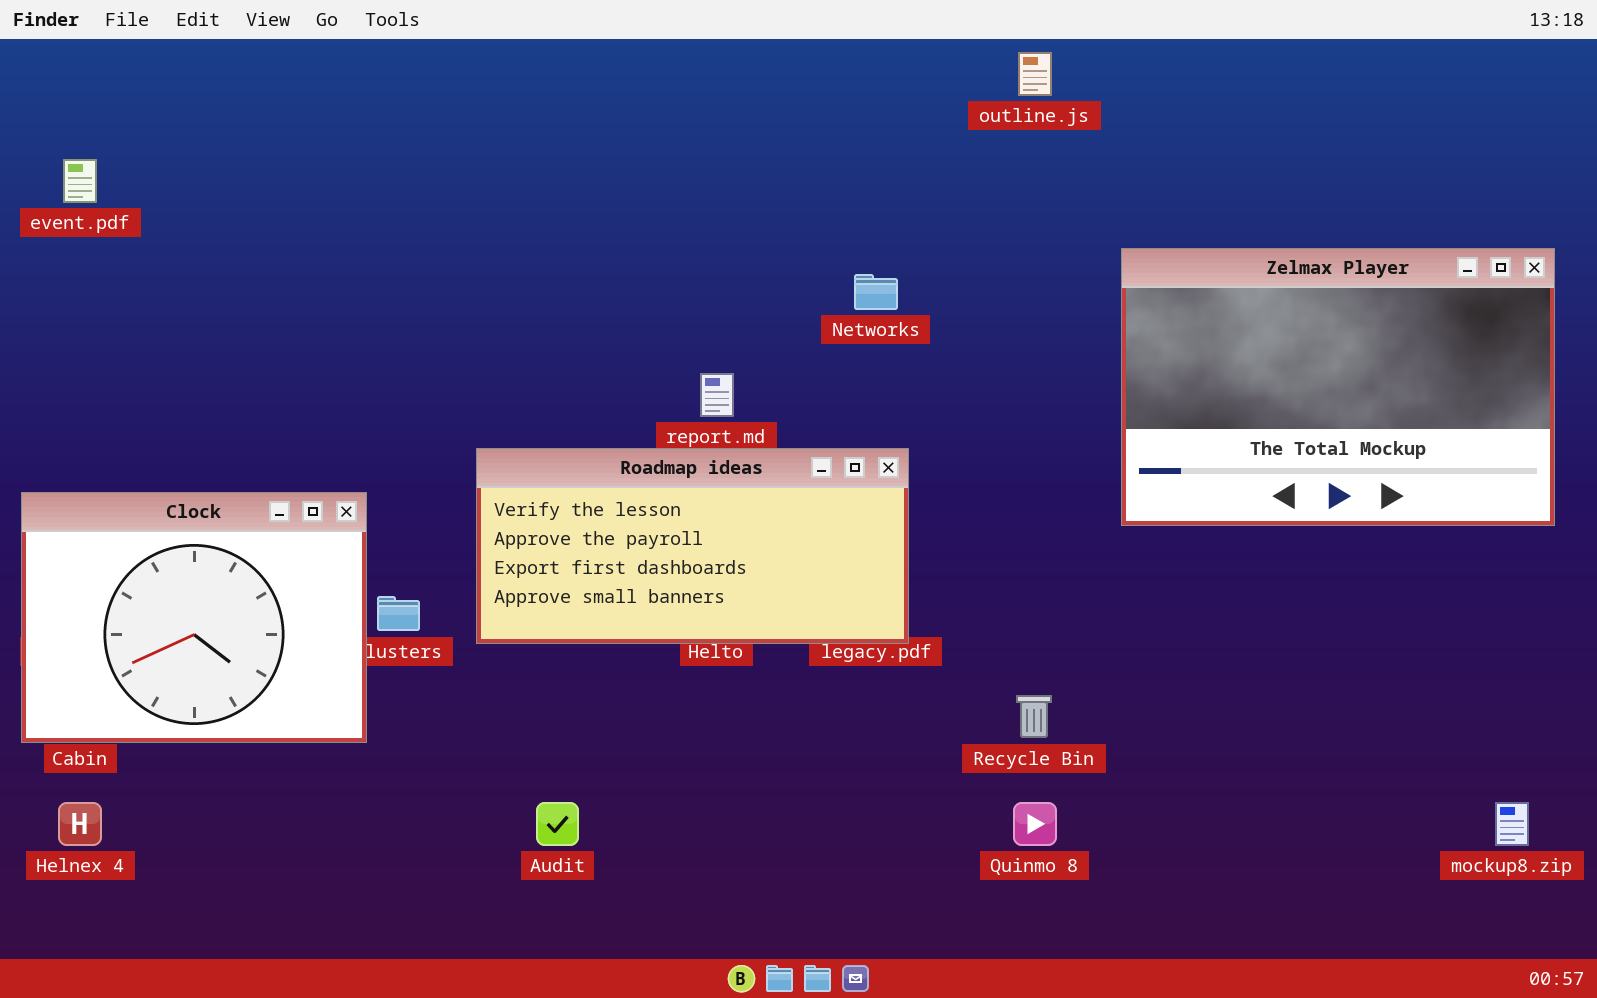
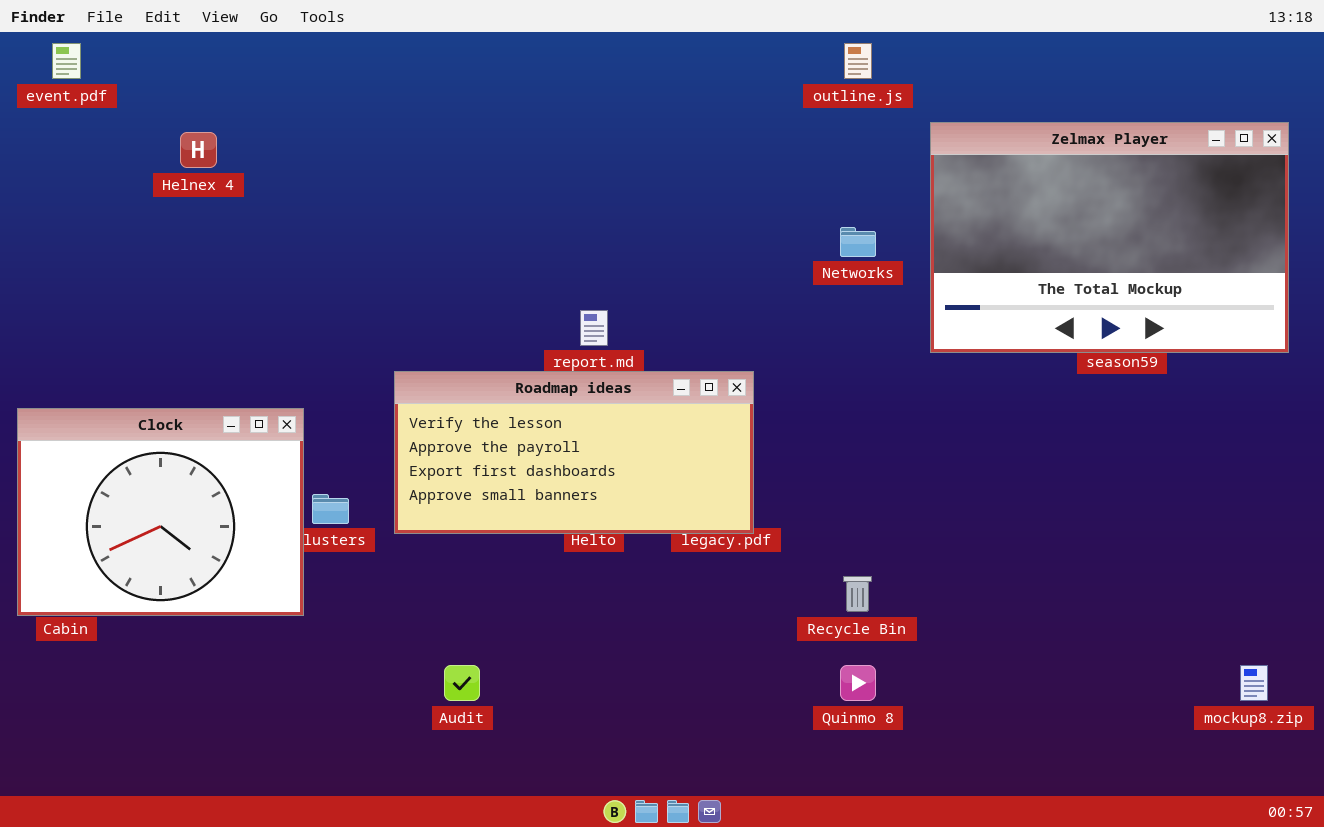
event.pdf: [63,159,97,203] -> [52,43,81,79], moved
Zelmax Player: [1121,248,1555,526] -> [930,122,1289,353], moved
Networks: [854,274,898,310] -> [840,227,876,257], moved
Helnex 4: [58,802,102,846] -> [180,132,217,168], moved

